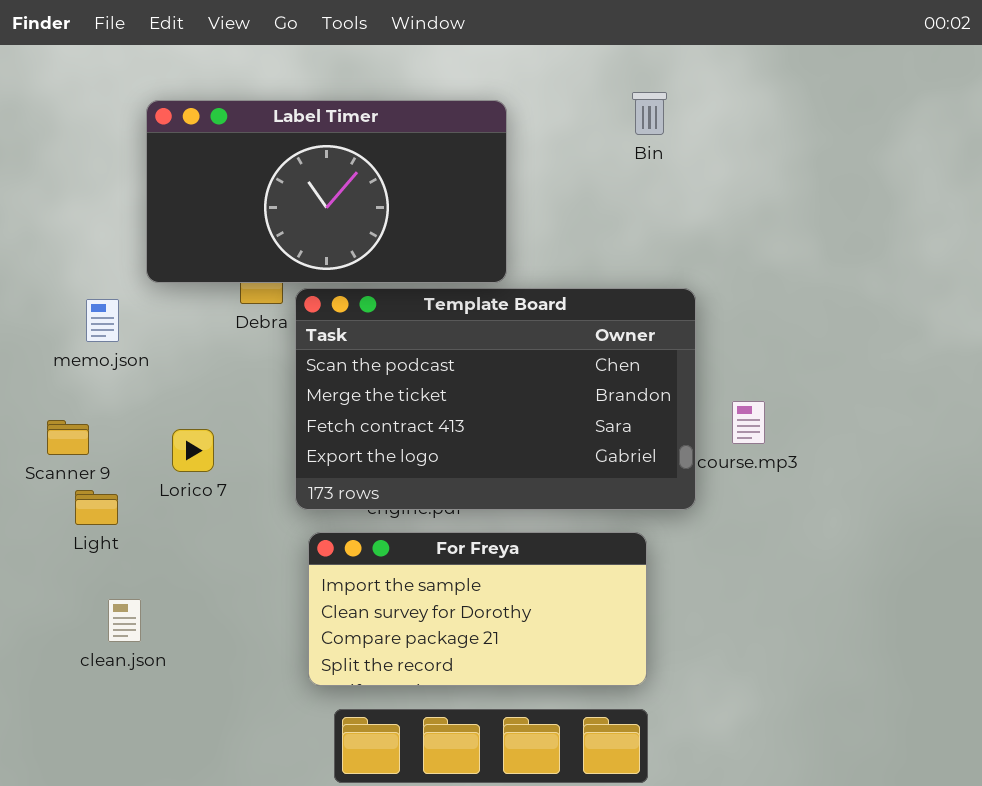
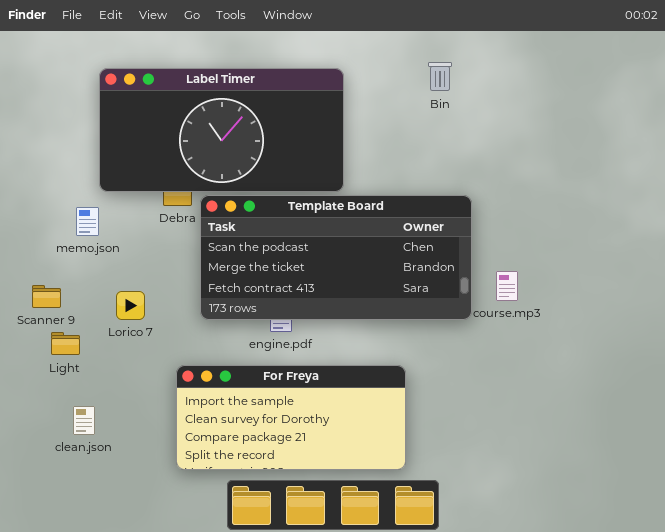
Template Board: [295,288,696,510] -> [200,195,472,320], resized
memo.json: [86,299,119,342] -> [76,207,99,236], moved
For Freya: [308,532,647,686] -> [176,365,406,470], moved

